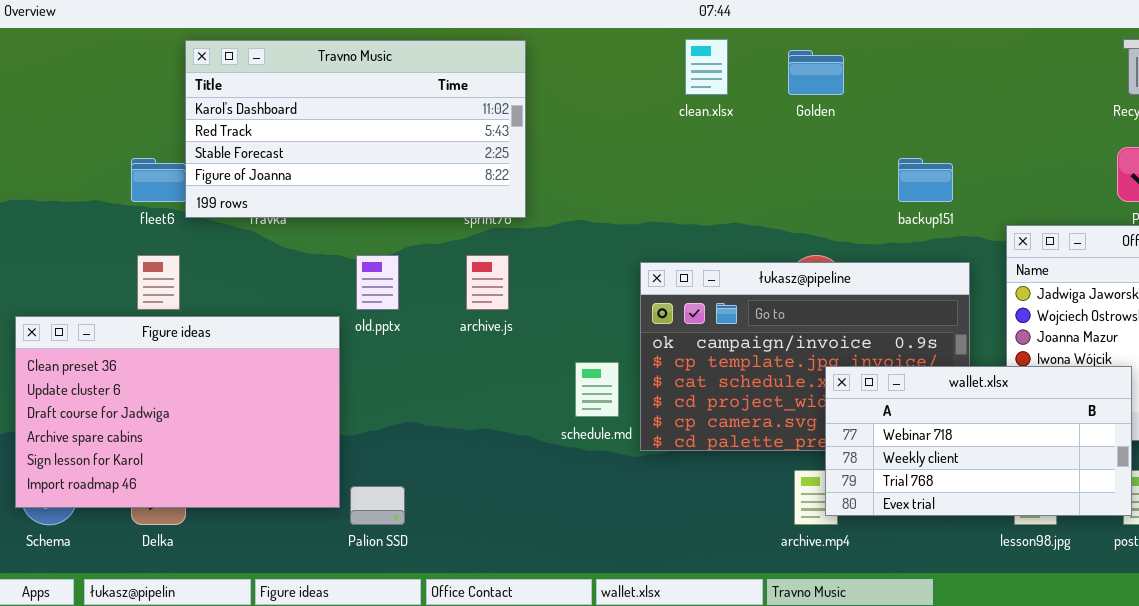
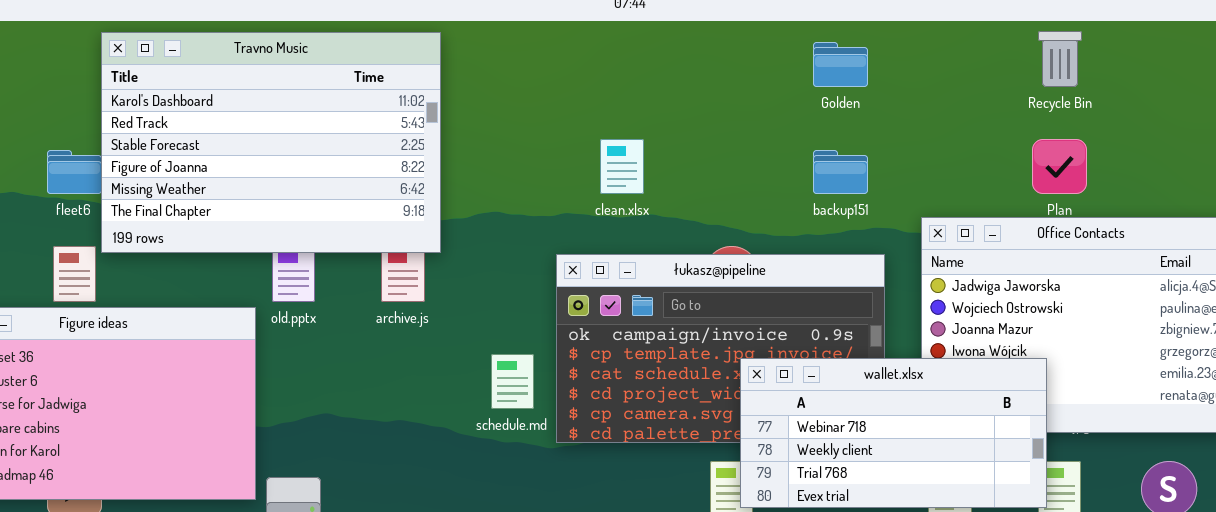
clean.xlsx: [685,39,728,95] -> [600,139,644,194], moved
Travno Music: [185,40,526,218] -> [101,32,441,253], resized
Golden: [788,50,844,95] -> [813,42,868,87], moved

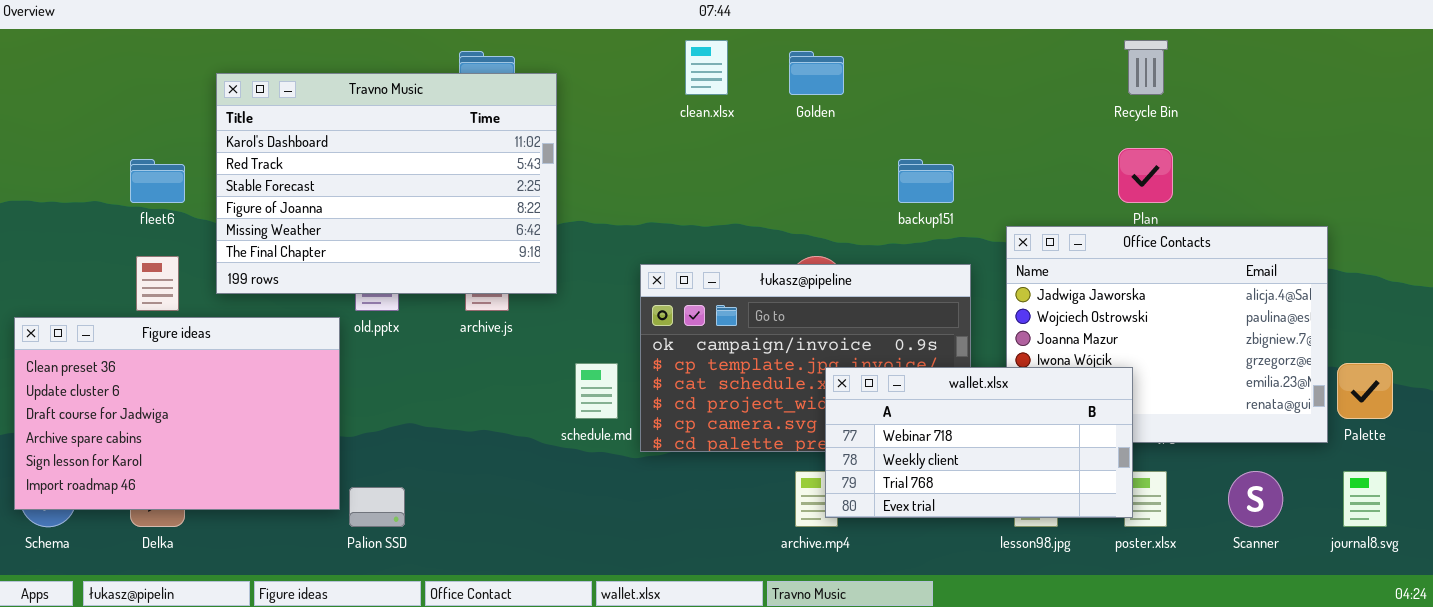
Travno Music: [101,32,441,253] -> [216,73,557,294], moved
Golden: [813,42,868,87] -> [789,51,844,95], moved
clean.xlsx: [600,139,644,194] -> [685,40,728,95], moved

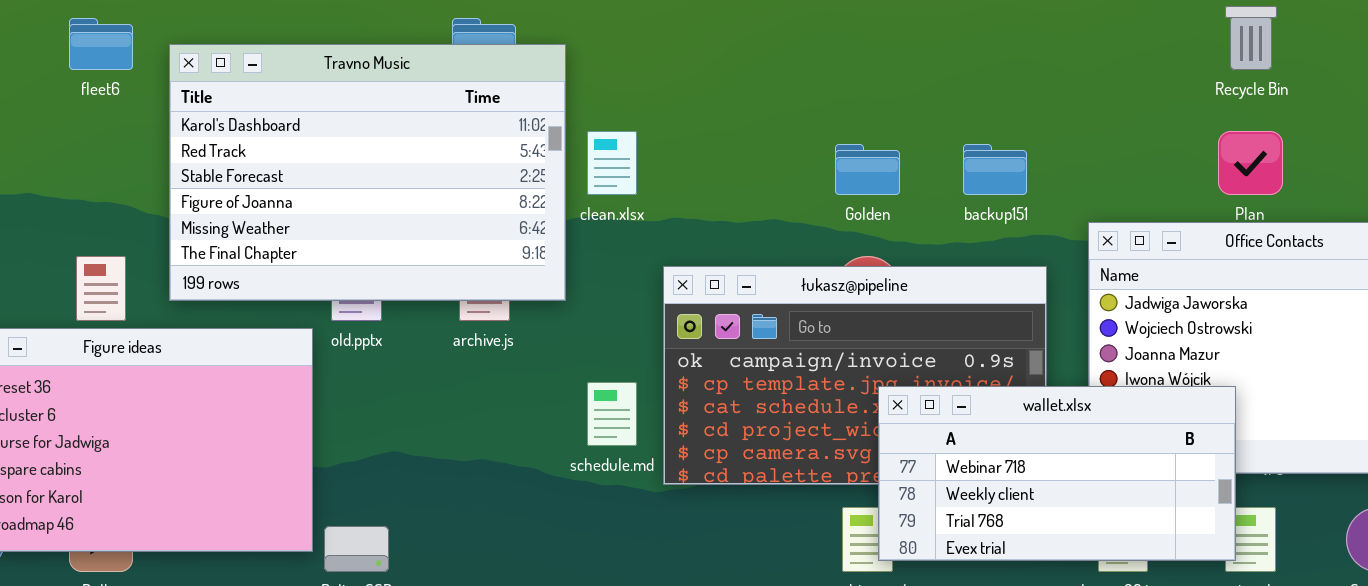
clean.xlsx: [685,40,728,95] -> [587,131,637,195], moved
Golden: [789,51,844,95] -> [835,144,900,195], moved
fleet6: [130,159,185,203] -> [69,18,133,70], moved

